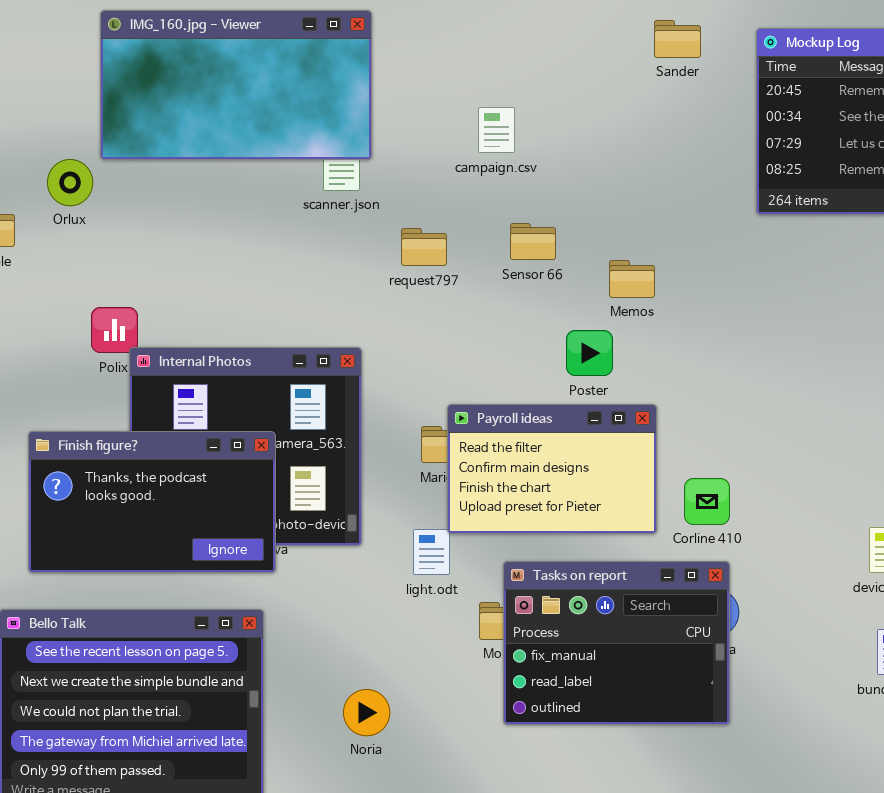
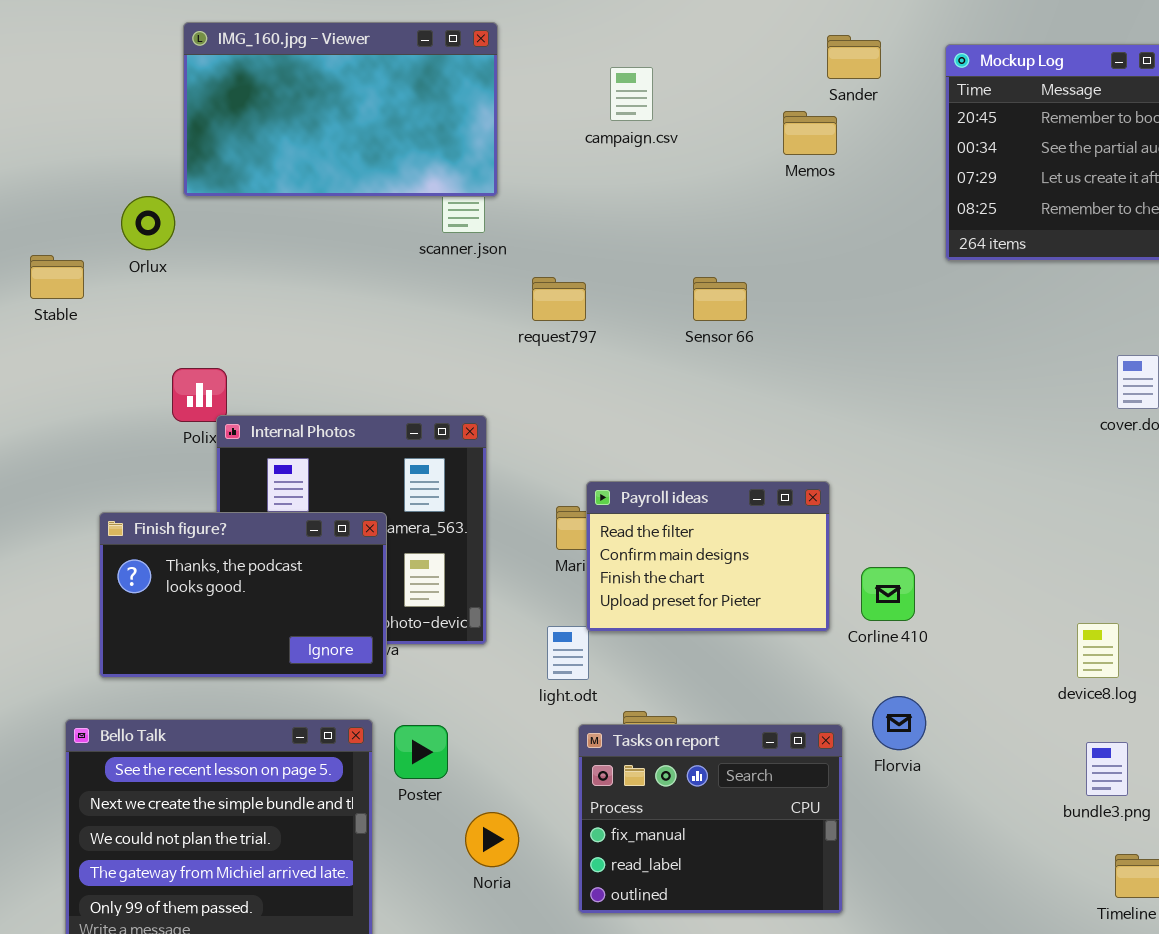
campaign.csv: [478,107,515,153] -> [610,67,653,121], moved
Sensor 66: [510,223,556,260] -> [693,277,747,321], moved
Memos: [609,260,655,298] -> [783,111,837,155], moved
Poster: [566,330,613,376] -> [394,725,448,779], moved
Tasks on report: [503,561,730,725] -> [578,724,843,914], moved

